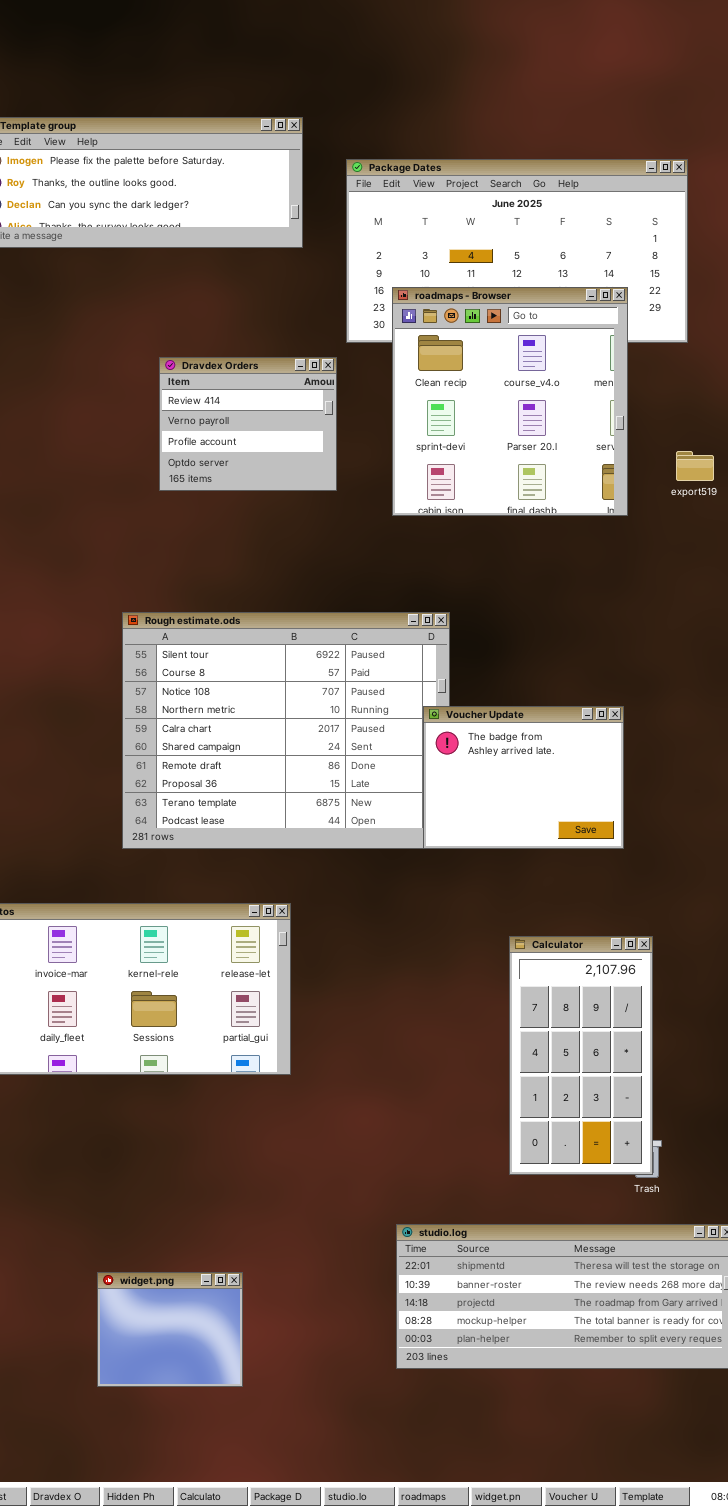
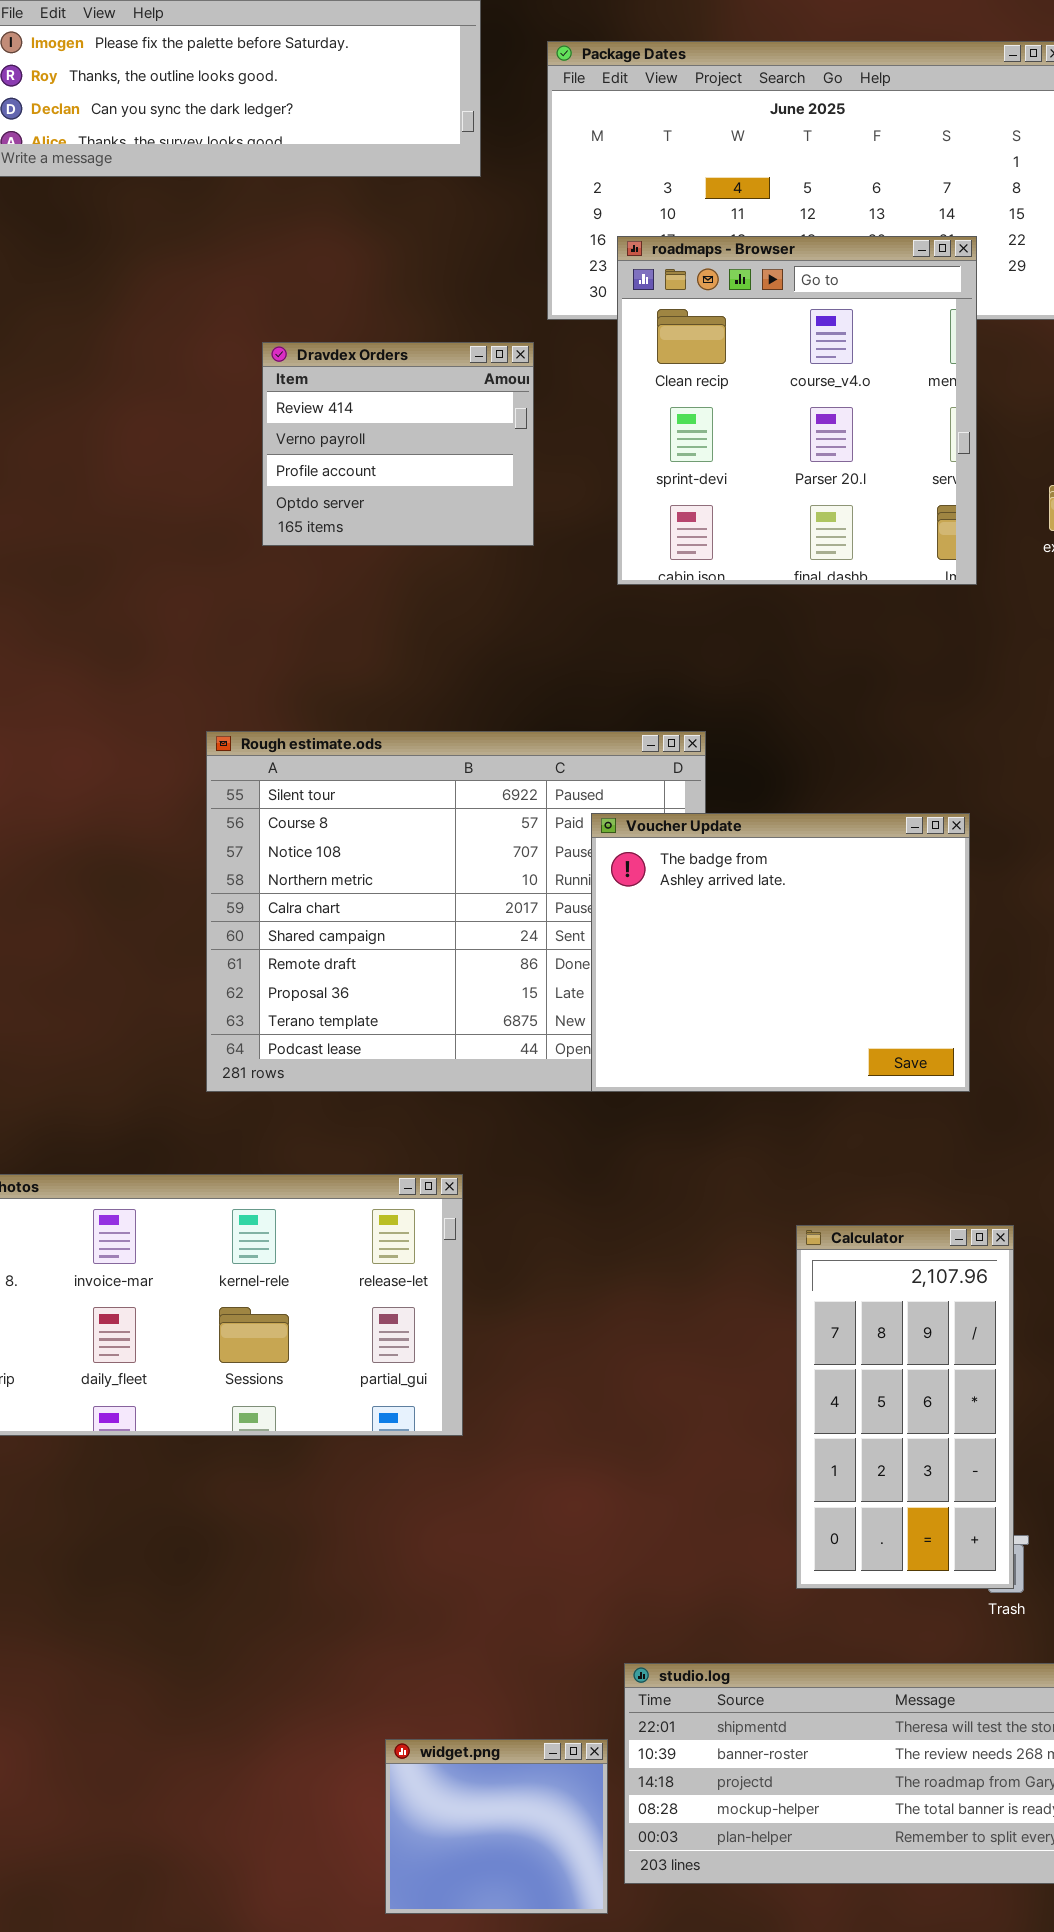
Voucher Update: [423,706,624,849] -> [591,813,970,1092], resized
widget.png: [97,1272,243,1387] -> [385,1739,608,1914], moved

